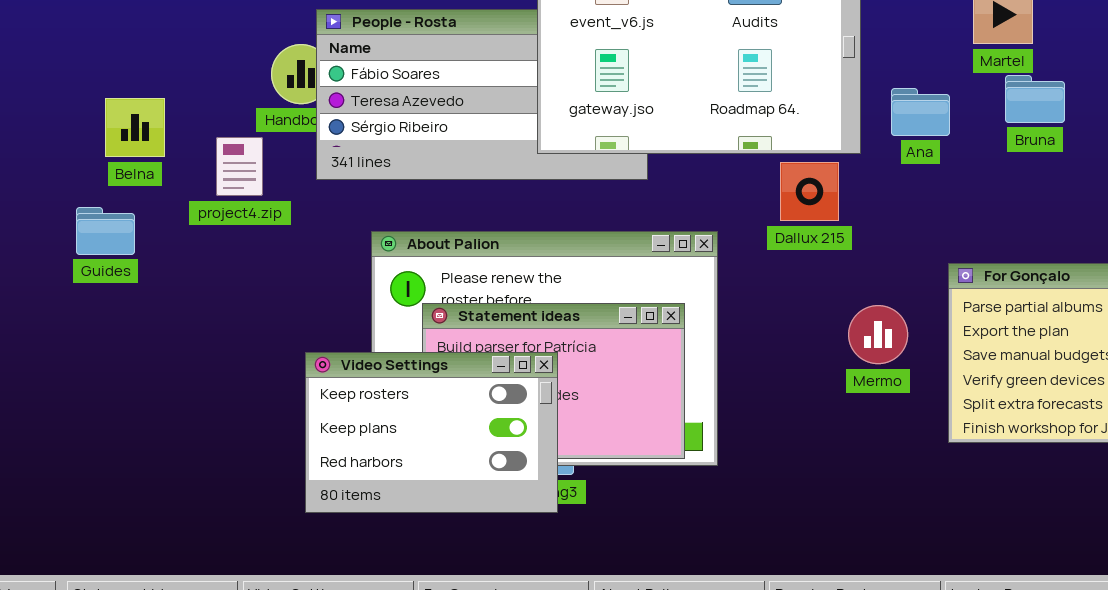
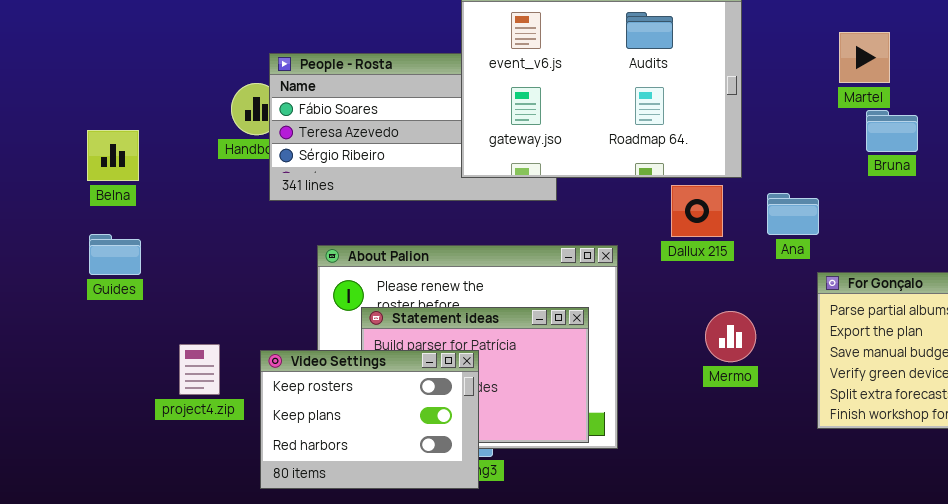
Ana: [891,88,950,136] -> [767,193,819,235], moved
project4.zip: [216,137,263,196] -> [179,344,220,395], moved
Guides: [76,207,135,255] -> [89,234,141,275], moved
Mermo: [848,305,908,364] -> [705,311,756,362], moved

